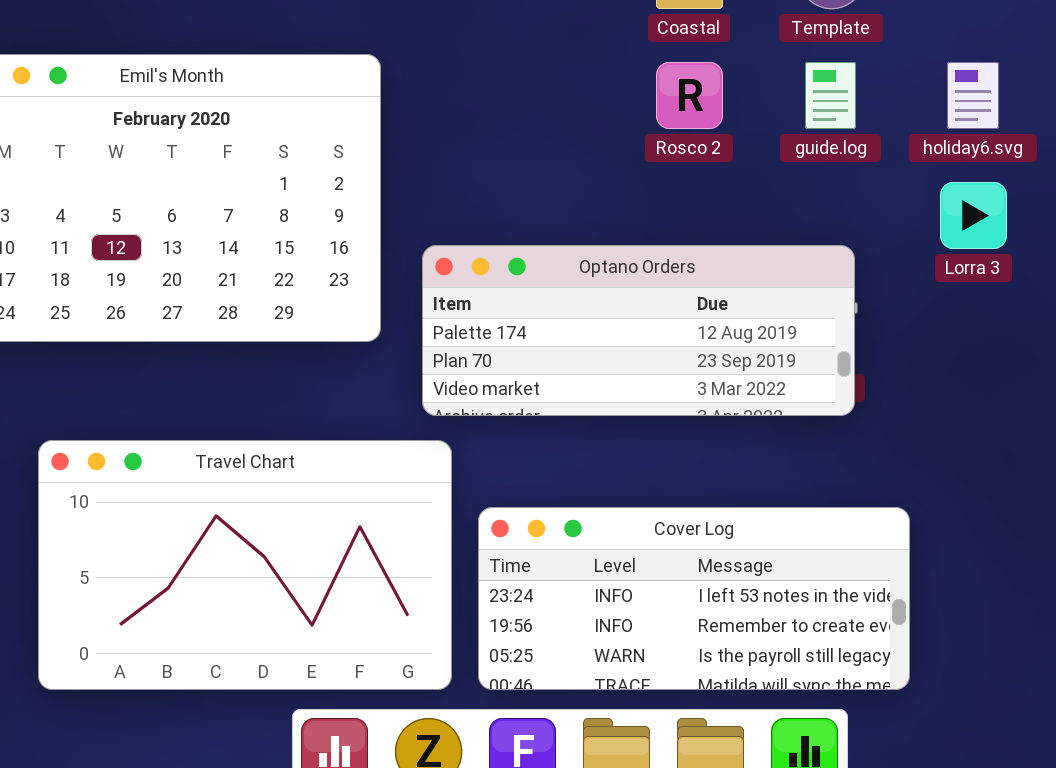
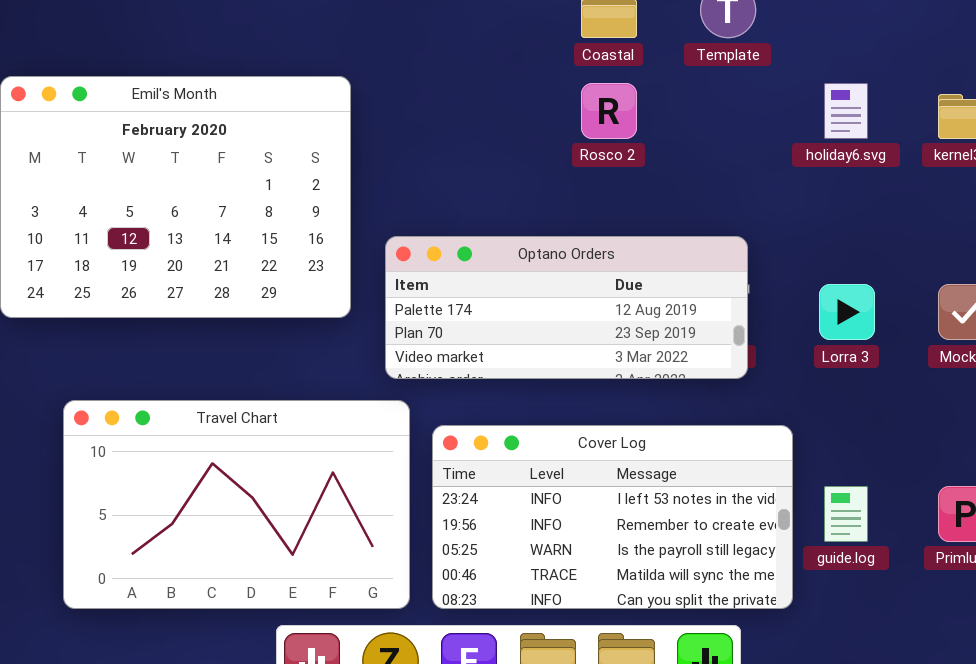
guide.log: [805,62,856,129] -> [824,486,868,542], moved
Lorra 3: [940,182,1007,249] -> [819,284,875,340], moved
Cover Log: [478,507,910,690] -> [432,425,793,609], resized

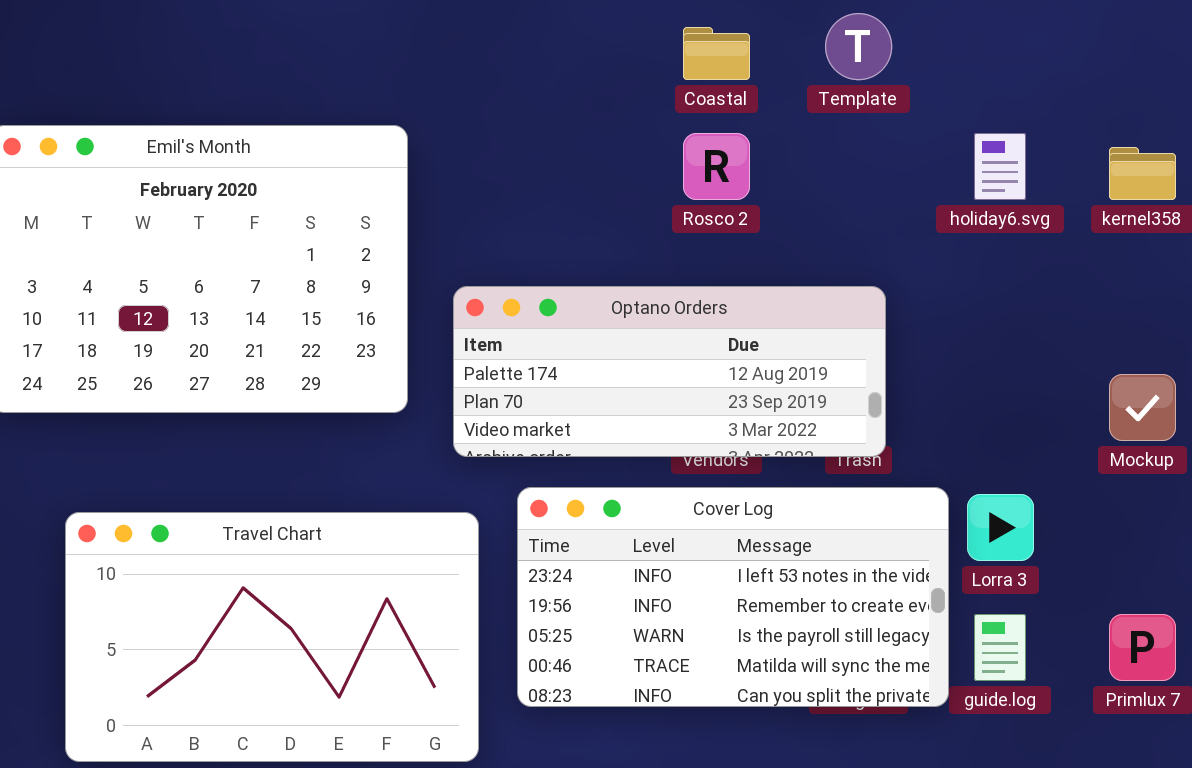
Optano Orders: [385,236,748,379] -> [453,286,886,457], moved
Lorra 3: [819,284,875,340] -> [967,494,1034,561], moved
Cover Log: [432,425,793,609] -> [517,487,949,707], moved

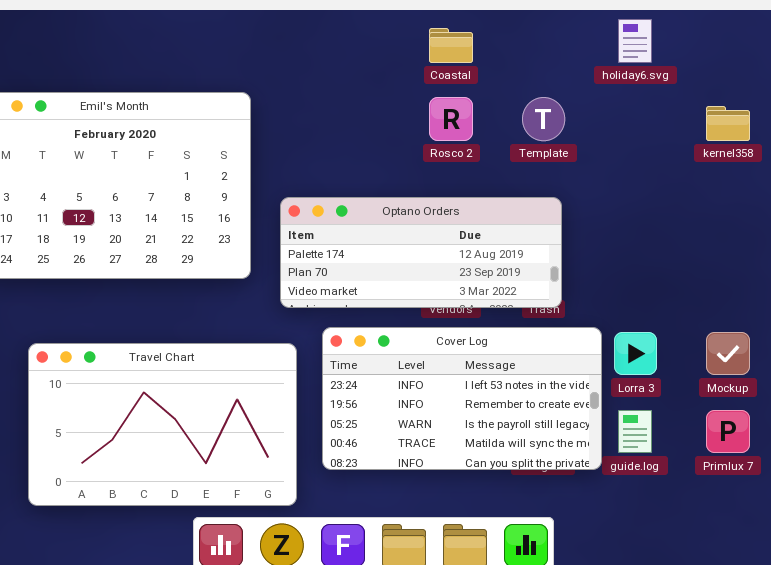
Template: [825,13,892,80] -> [522,97,565,141], moved
holiday6.svg: [974,133,1026,200] -> [618,19,652,63], moved
Mockup: [1109,374,1176,441] -> [706,332,750,375], moved

